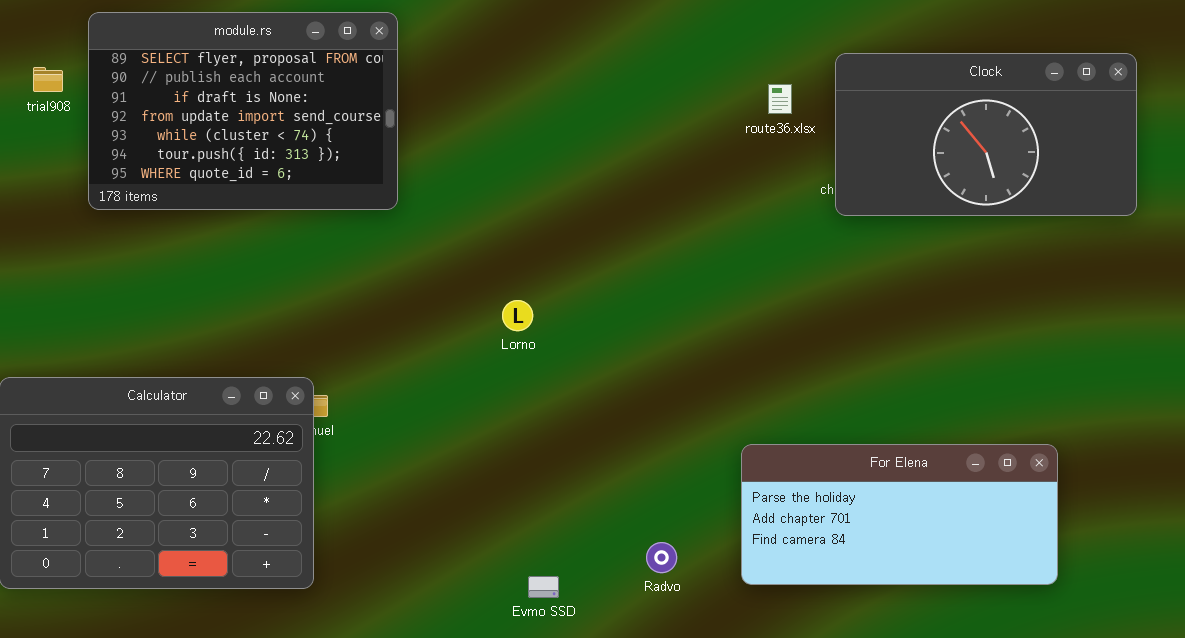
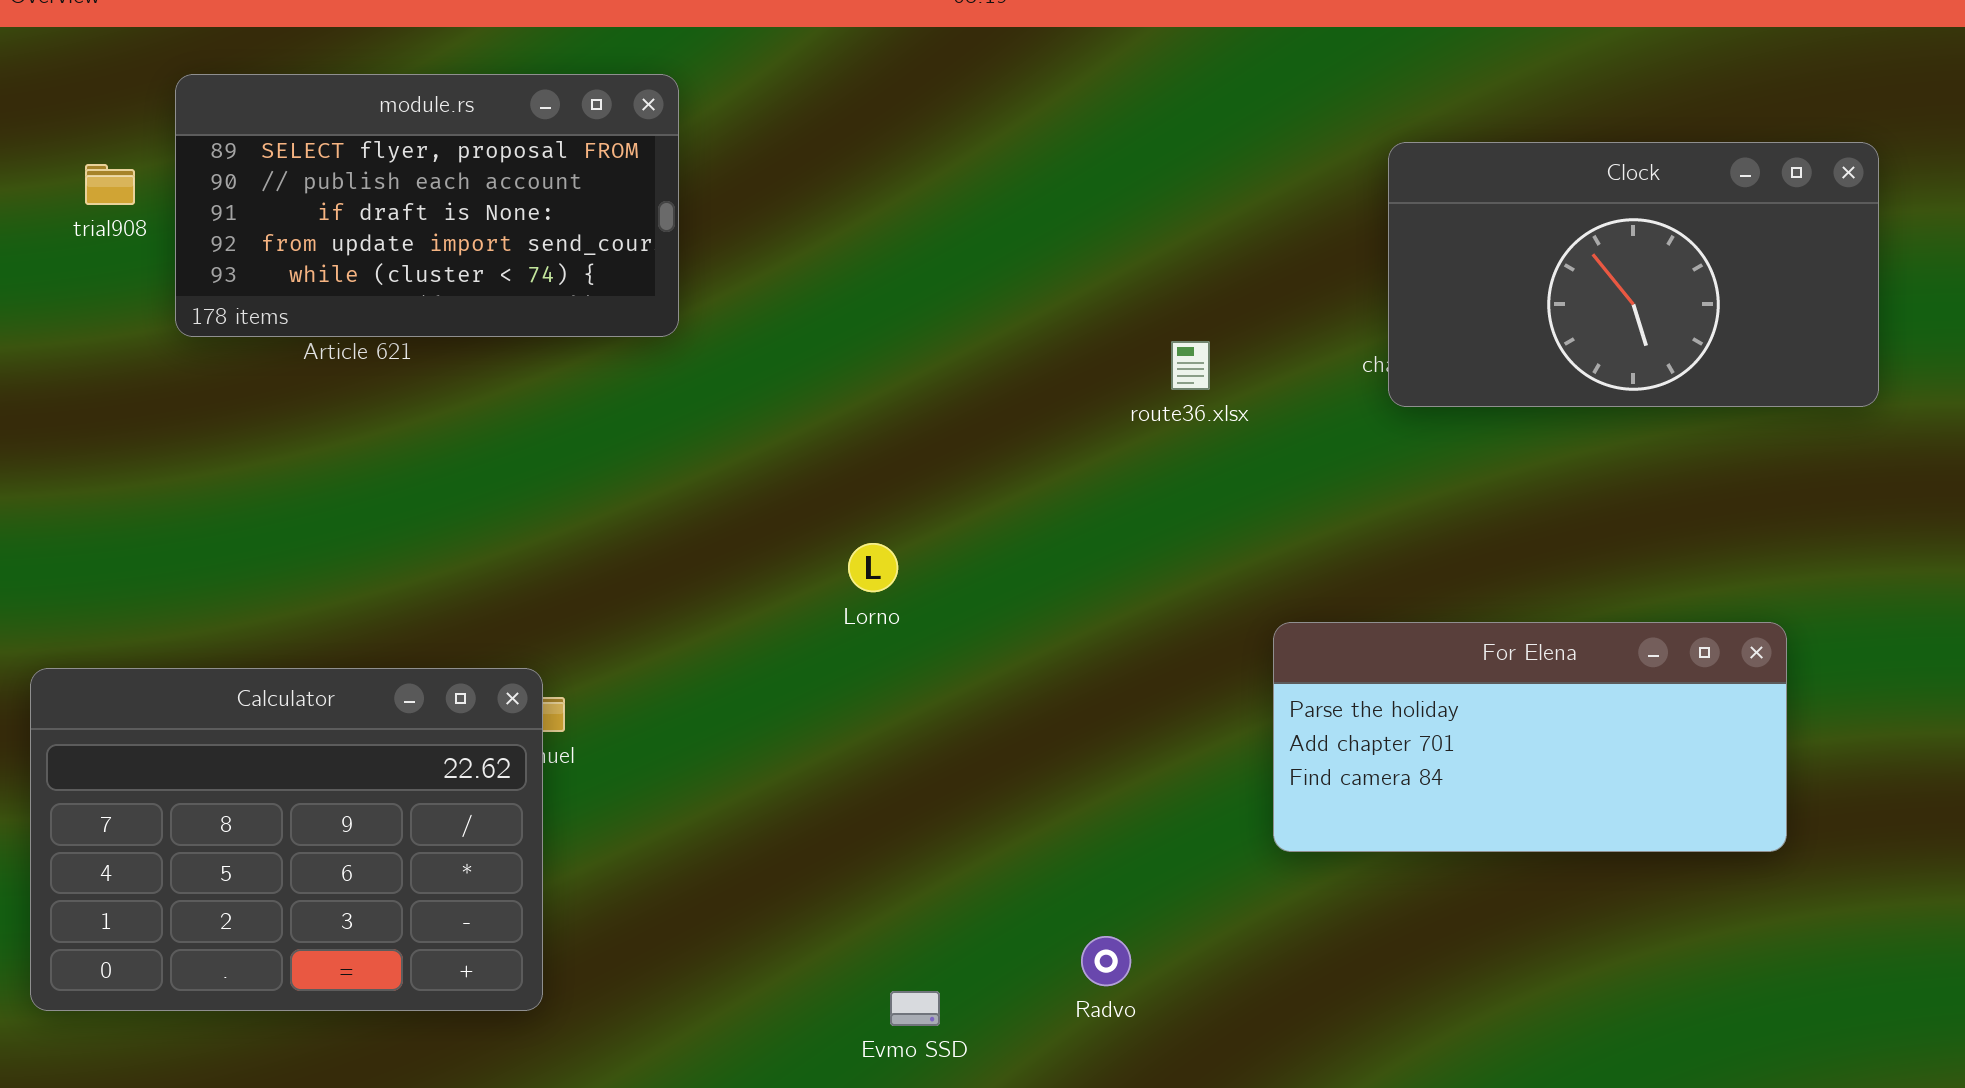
module.rs: [88,12,398,210] -> [175,74,679,337], resized
route36.xlsx: [768,84,792,114] -> [1171,341,1210,390], moved
For Elena: [741,444,1058,585] -> [1273,622,1787,852], moved

